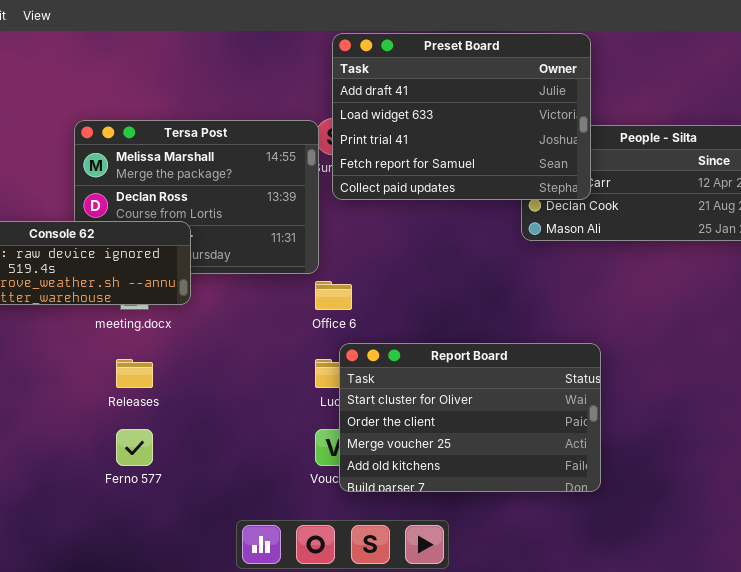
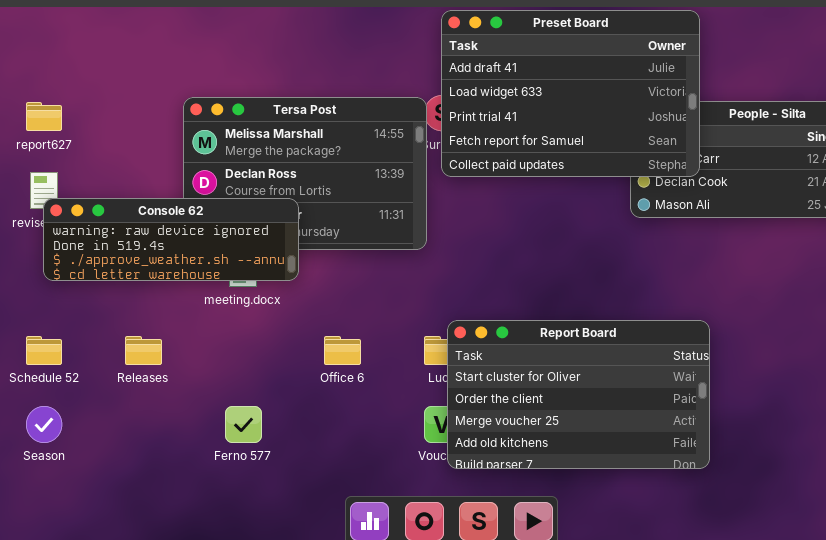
Office 6: [315,281,352,310] -> [324,336,361,365], moved
Releases: [116,359,153,388] -> [125,336,162,365], moved

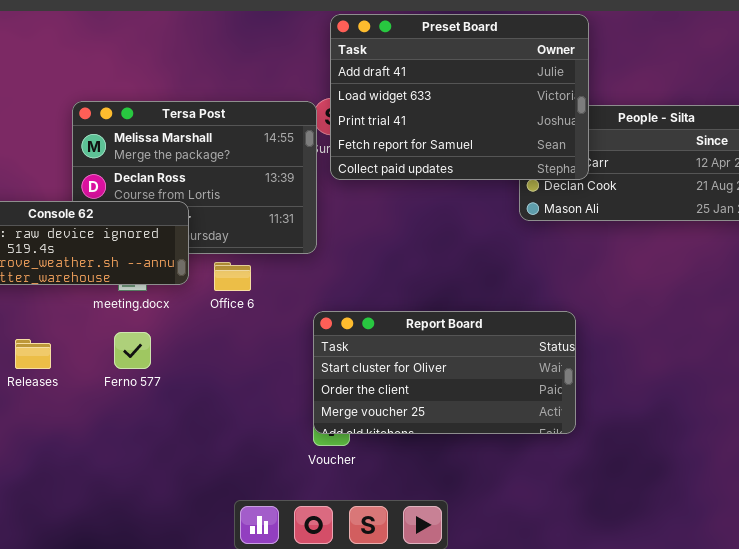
Report Board: [447,320,710,469] -> [313,311,576,434], moved, resized
Office 6: [324,336,361,365] -> [214,262,251,291], moved
Ferno 577: [225,406,262,443] -> [114,332,151,369], moved

